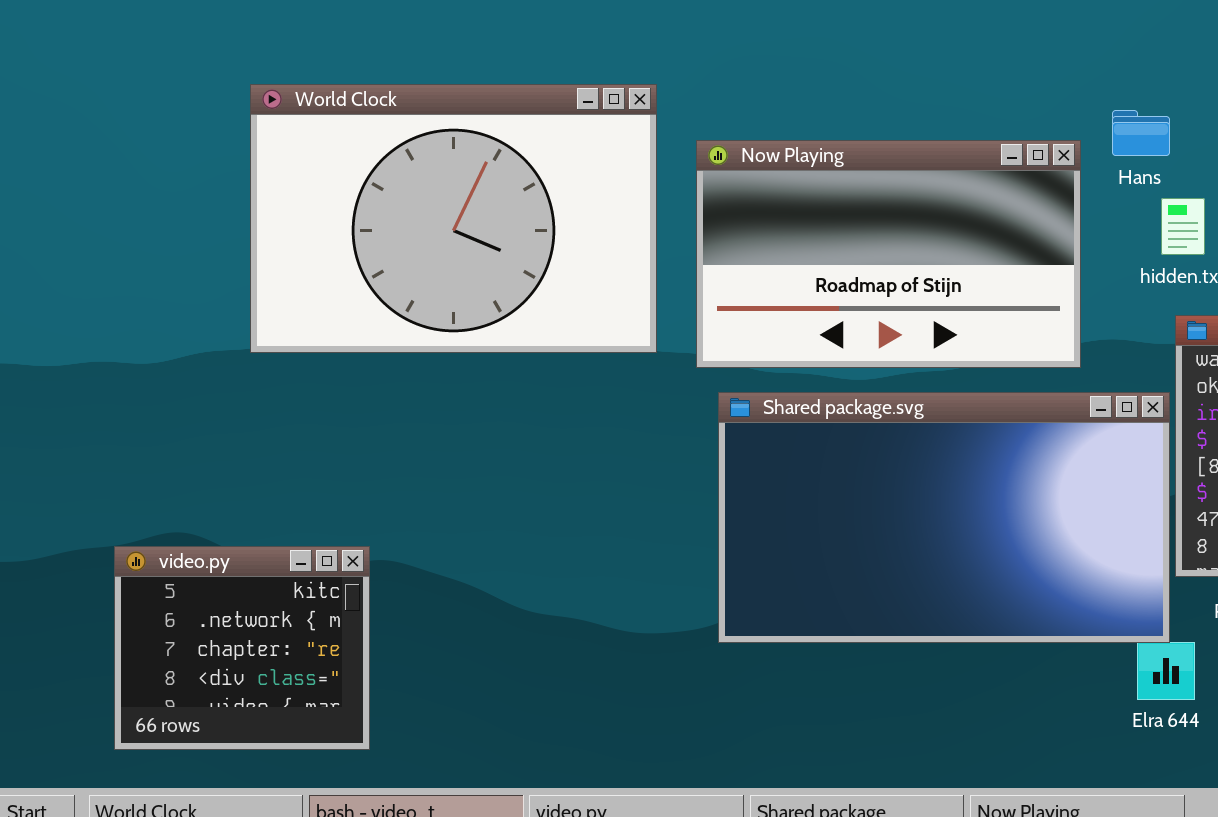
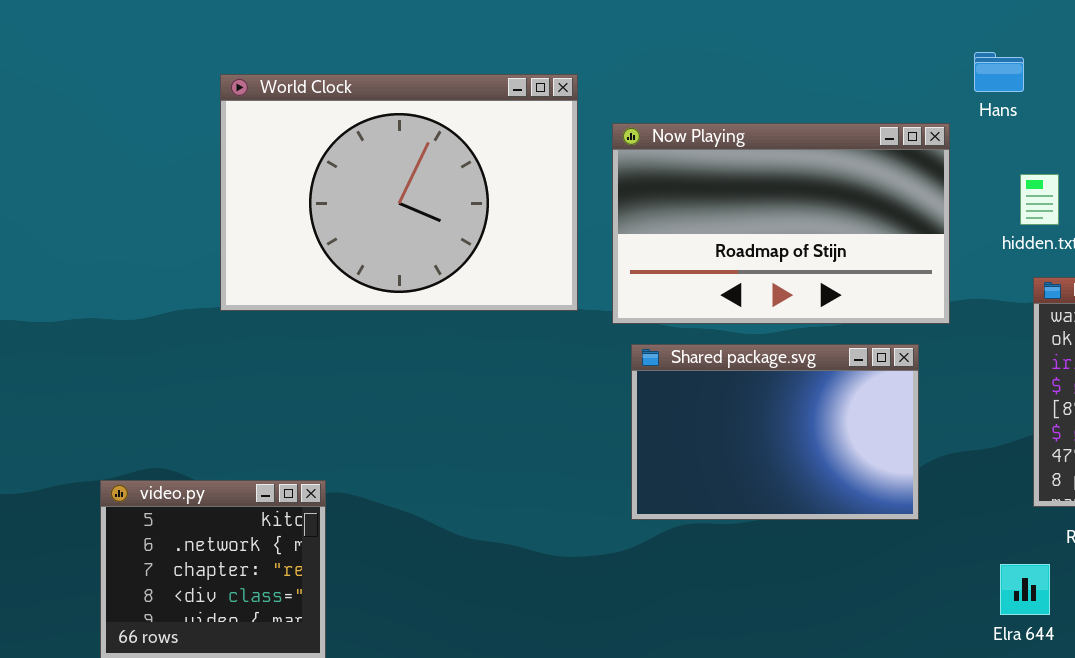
Hans: [1112,110,1170,156] -> [974,52,1024,92], moved
Shared package.svg: [718,392,1170,643] -> [631,344,919,520], resized

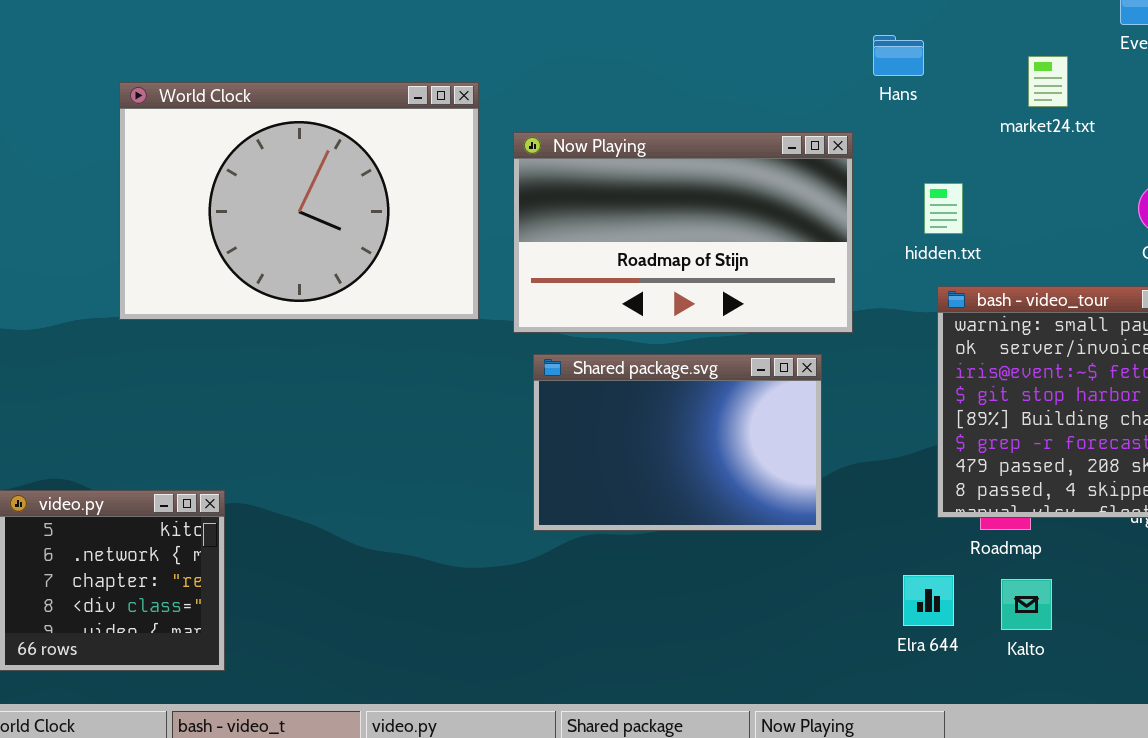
Hans: [974,52,1024,92] -> [873,35,924,76], moved

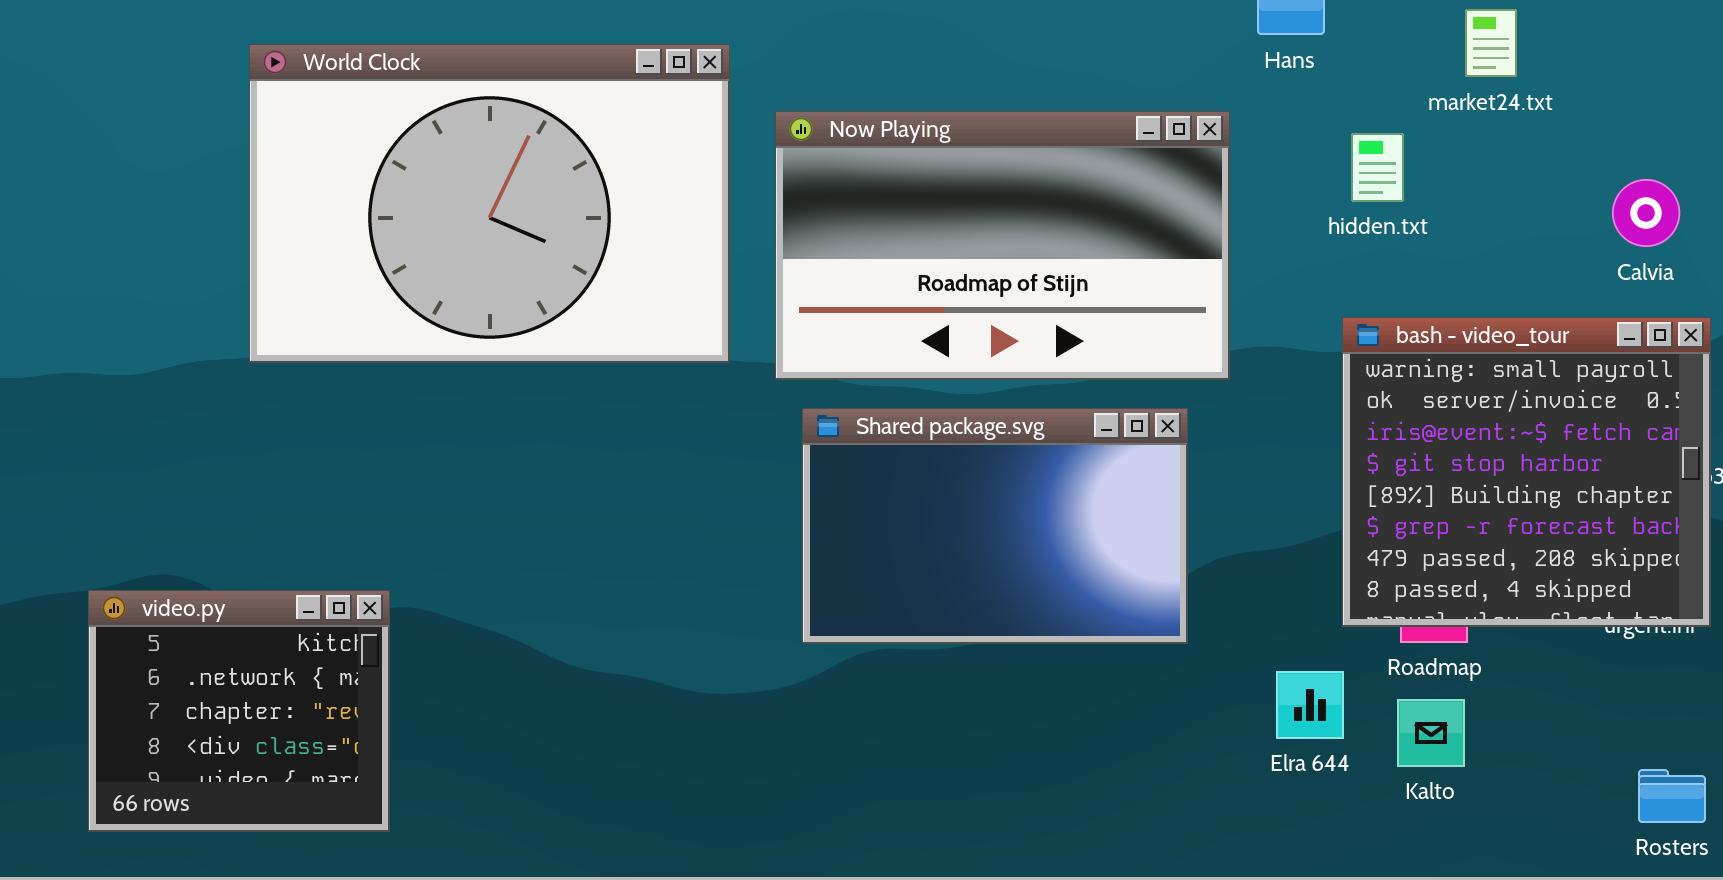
hidden.txt: [924,183,963,234] -> [1351,133,1404,202], moved
Elra 644: [903,575,954,626] -> [1276,671,1344,739], moved
Kalto: [1001,579,1052,630] -> [1397,699,1465,767], moved

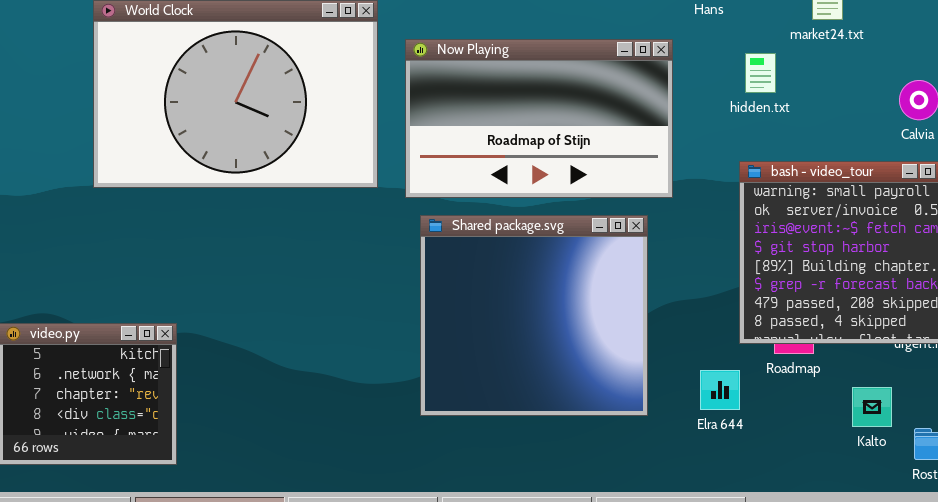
Shared package.svg: [802,408,1188,644] -> [420,215,648,416], resized
Kalto: [1397,699,1465,767] -> [852,387,892,427], moved

